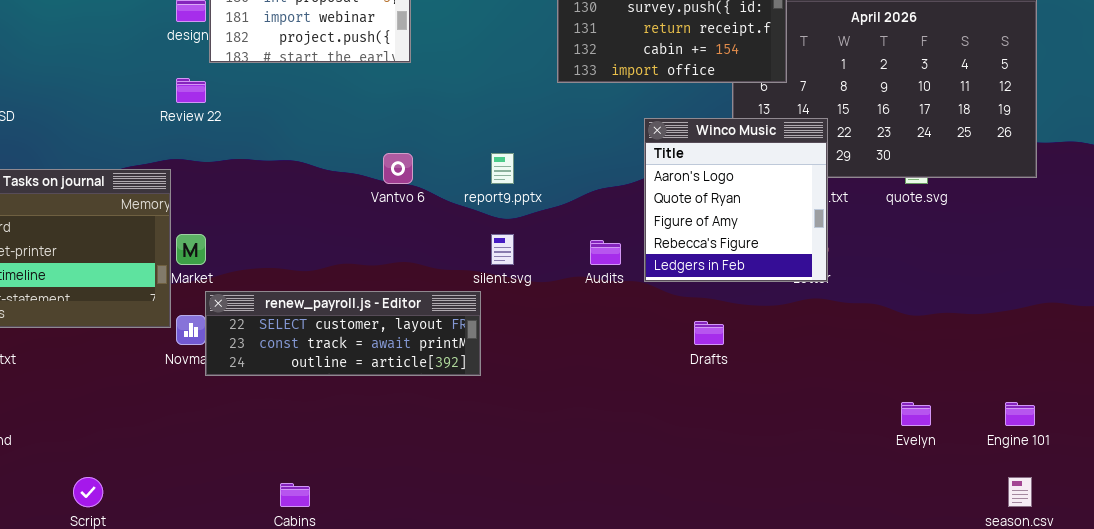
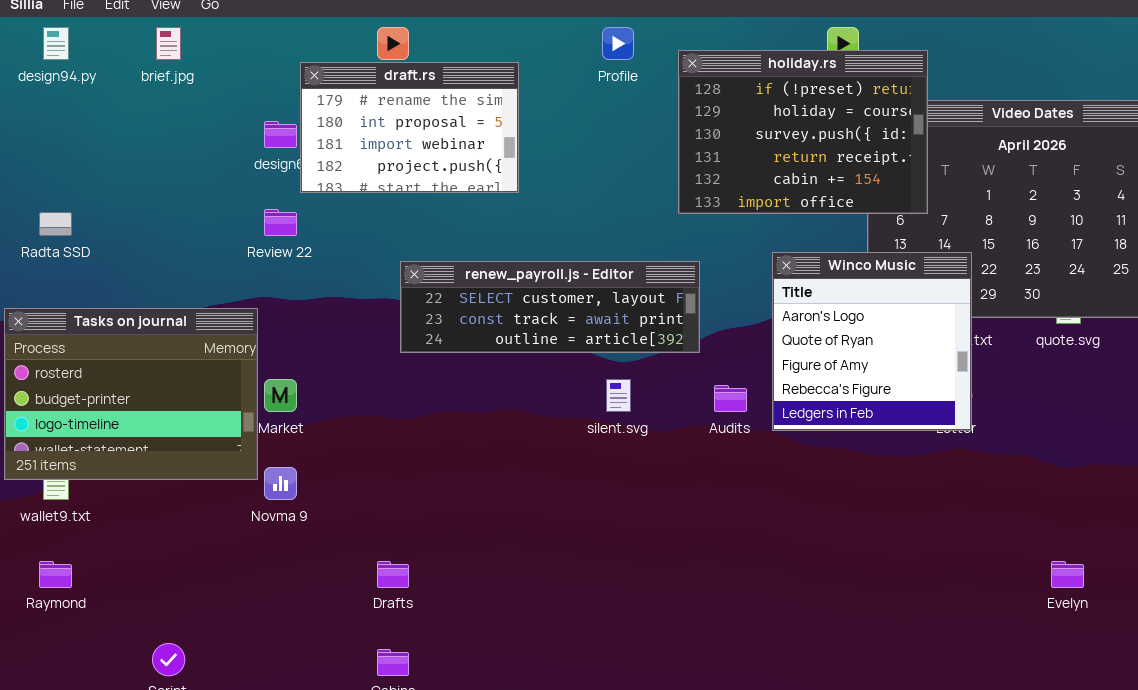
renew_payroll.js - Editor: [205,291,481,376] -> [400,261,700,353], moved
Drafts: [694,321,724,345] -> [377,561,409,588], moved

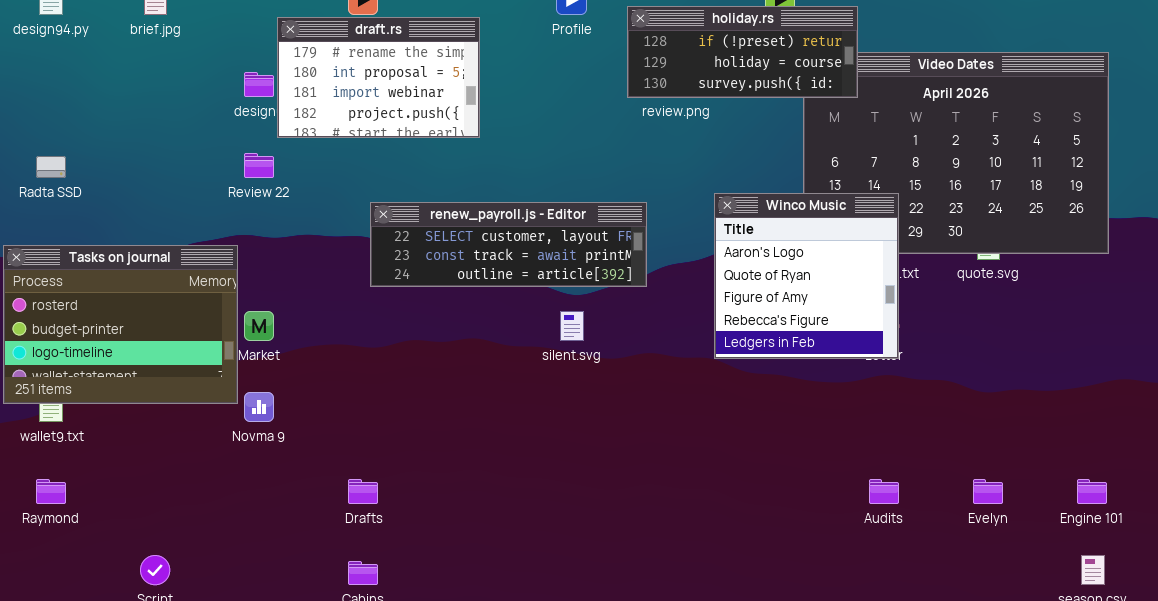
holiday.rs: [678,50,928,214] -> [627,6,858,98], resized
Audits: [714,385,747,412] -> [869,479,899,504], moved

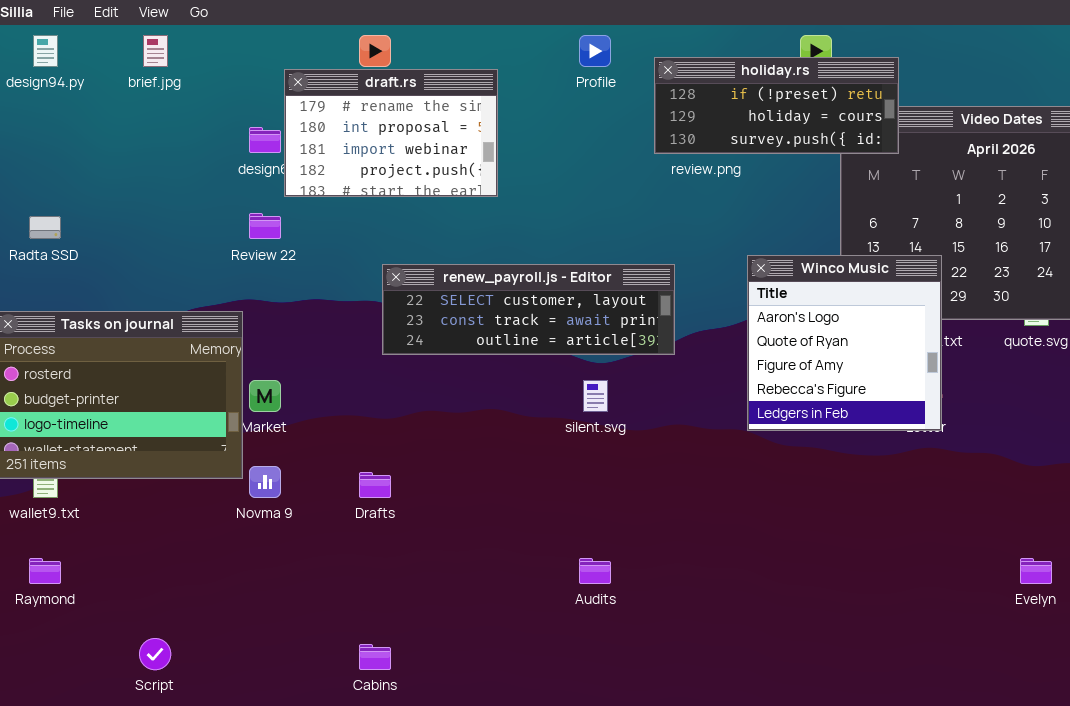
Drafts: [348,479,378,504] -> [359,472,391,498], moved
Audits: [869,479,899,504] -> [579,558,611,584], moved

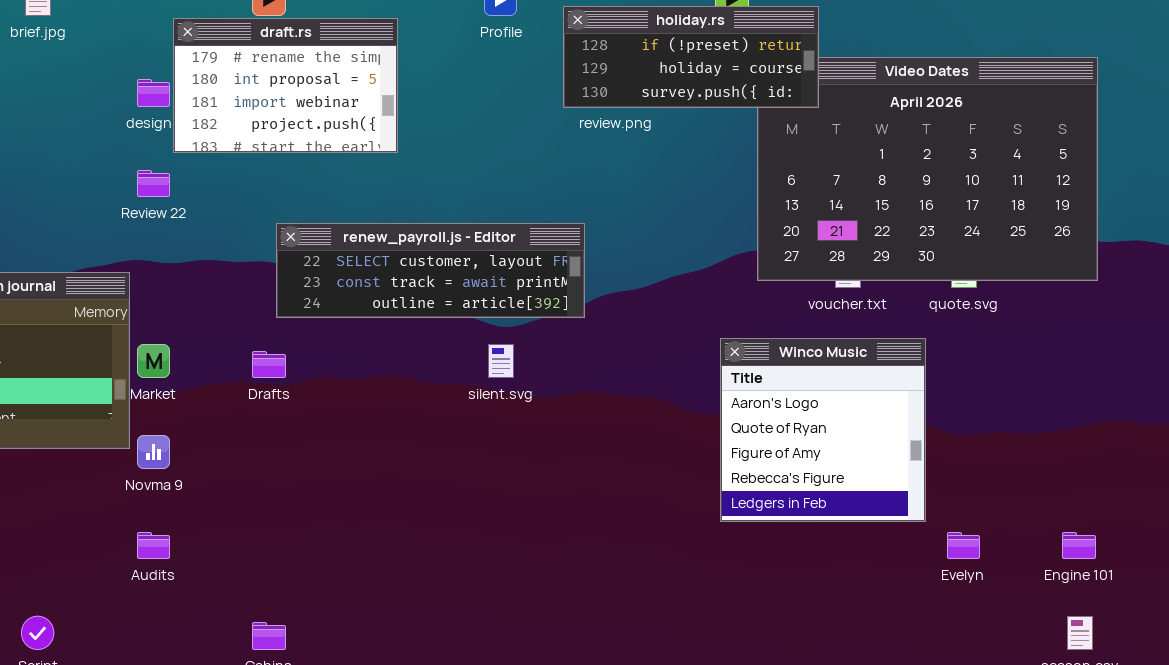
Winco Music: [747,255,942,431] -> [720,338,926,522], moved
Drafts: [359,472,391,498] -> [252,351,286,378], moved
Audits: [579,558,611,584] -> [137,532,170,559], moved

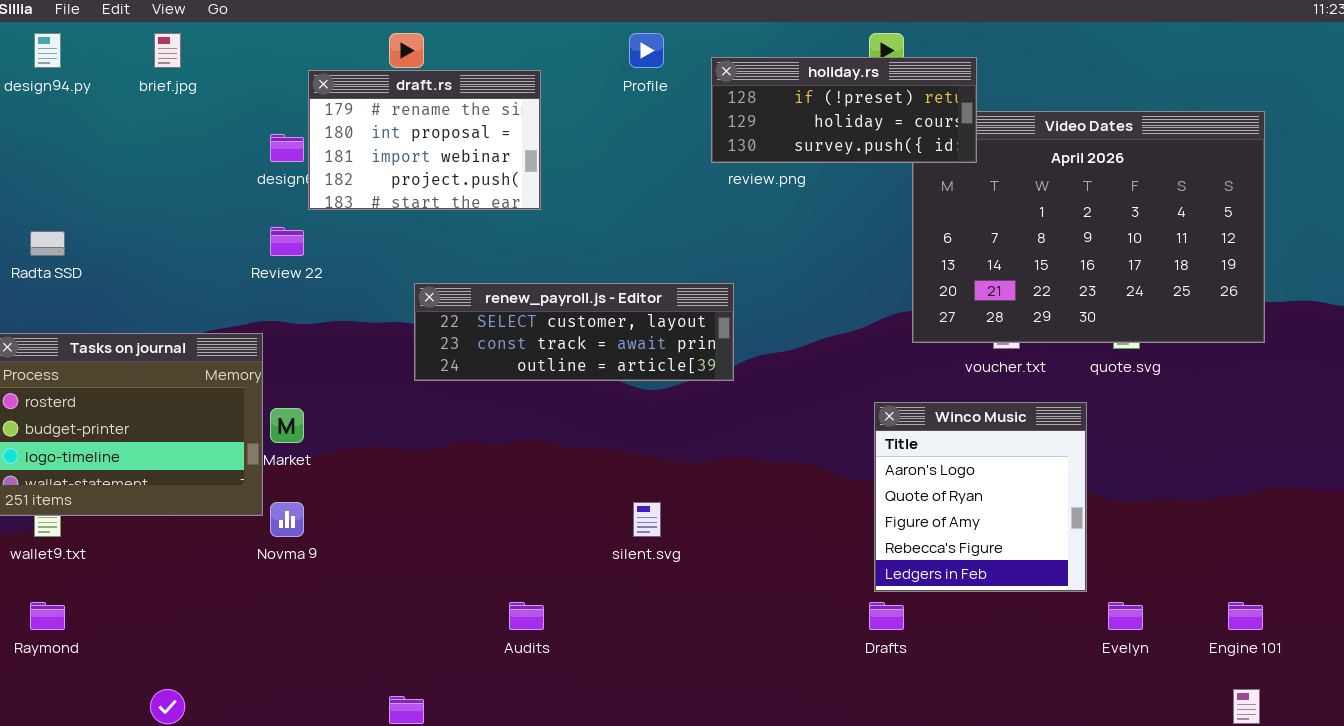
silent.svg: [488,344,514,378] -> [633,502,661,537], moved
Drafts: [252,351,286,378] -> [869,602,904,630], moved
Audits: [137,532,170,559] -> [509,602,544,630], moved

